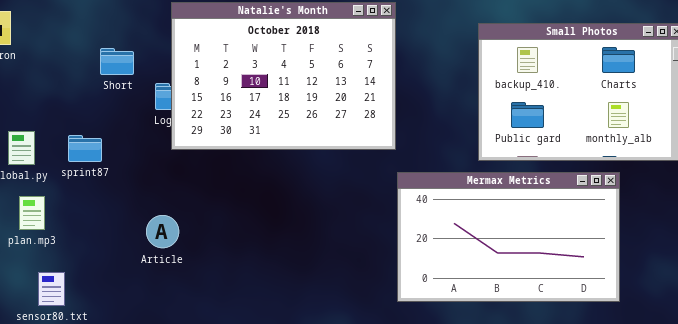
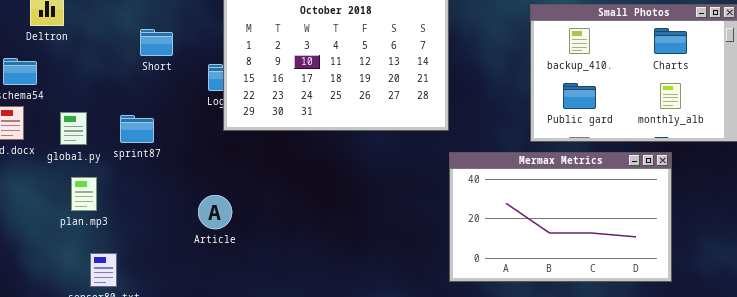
Short: [100,48,134,75] -> [140,29,173,56], moved

